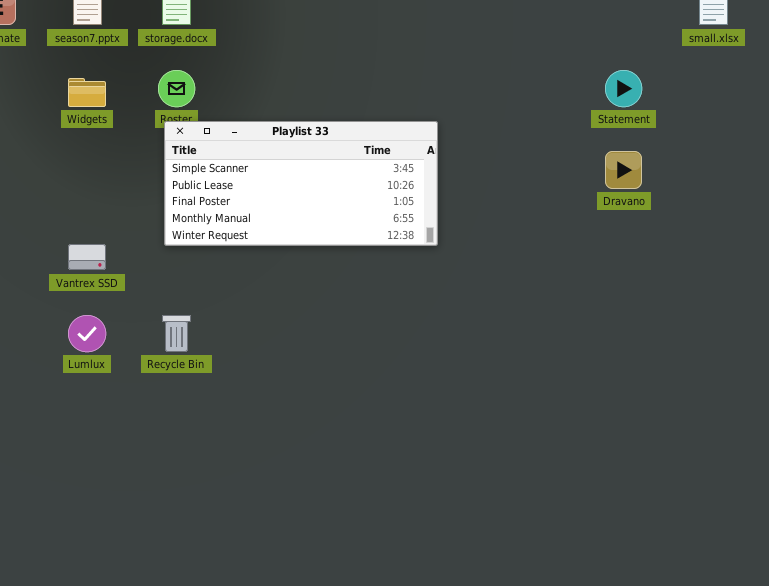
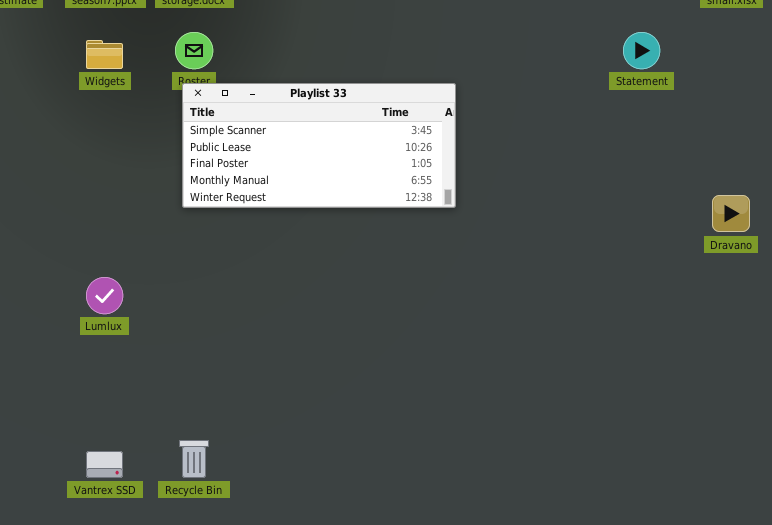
Dravano: [605,151,642,189] -> [712,195,750,232], moved
Vantrex SSD: [68,244,106,270] -> [86,451,123,478], moved
Recycle Bin: [162,315,191,352] -> [179,440,209,478], moved

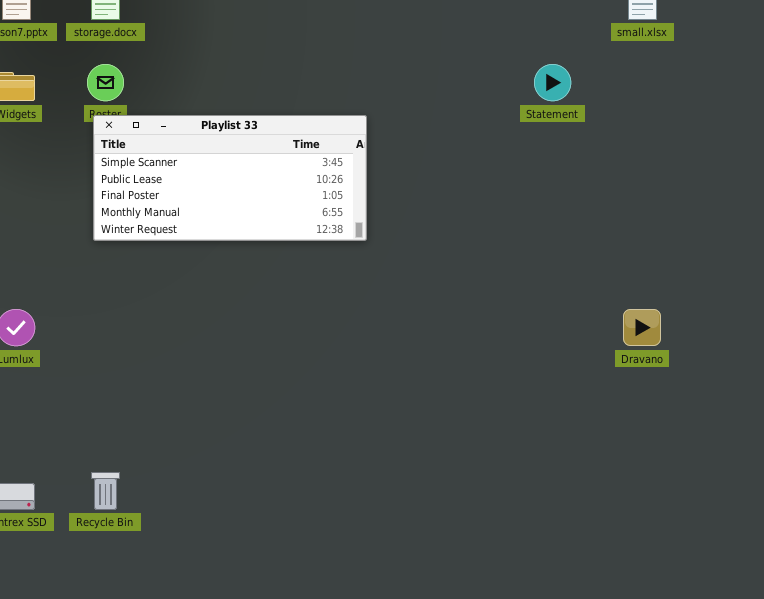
Dravano: [712,195,750,232] -> [623,309,661,346], moved

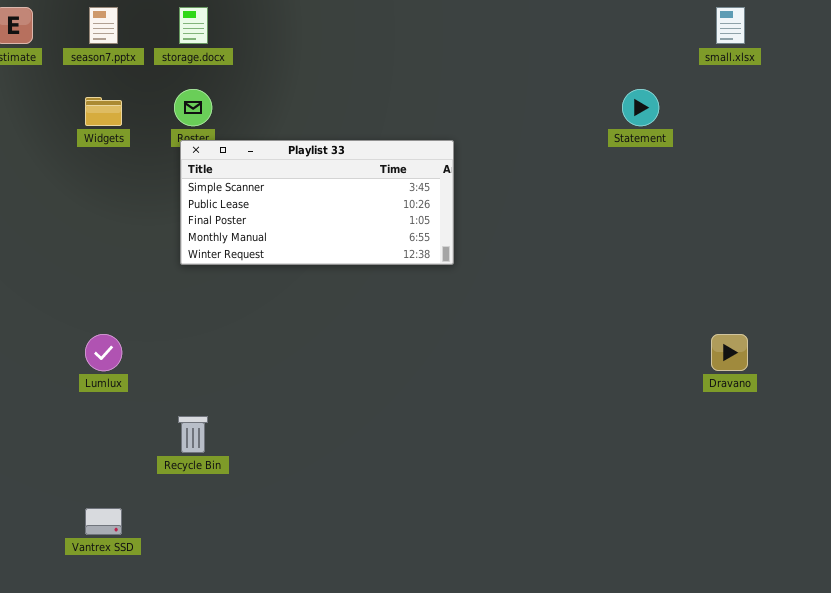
Recycle Bin: [91,472,120,510] -> [178,416,208,453], moved

